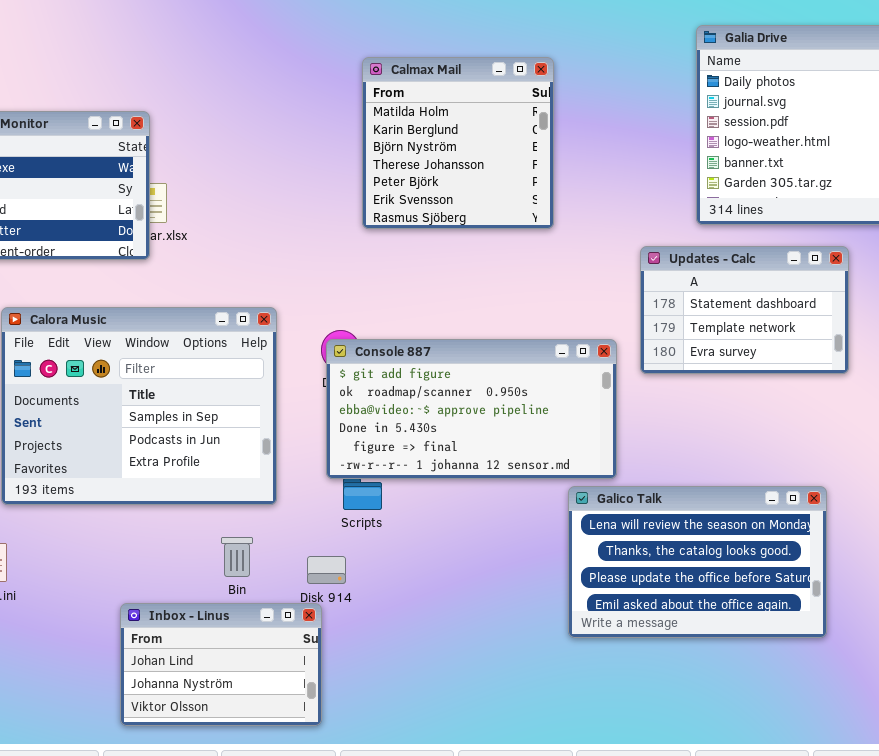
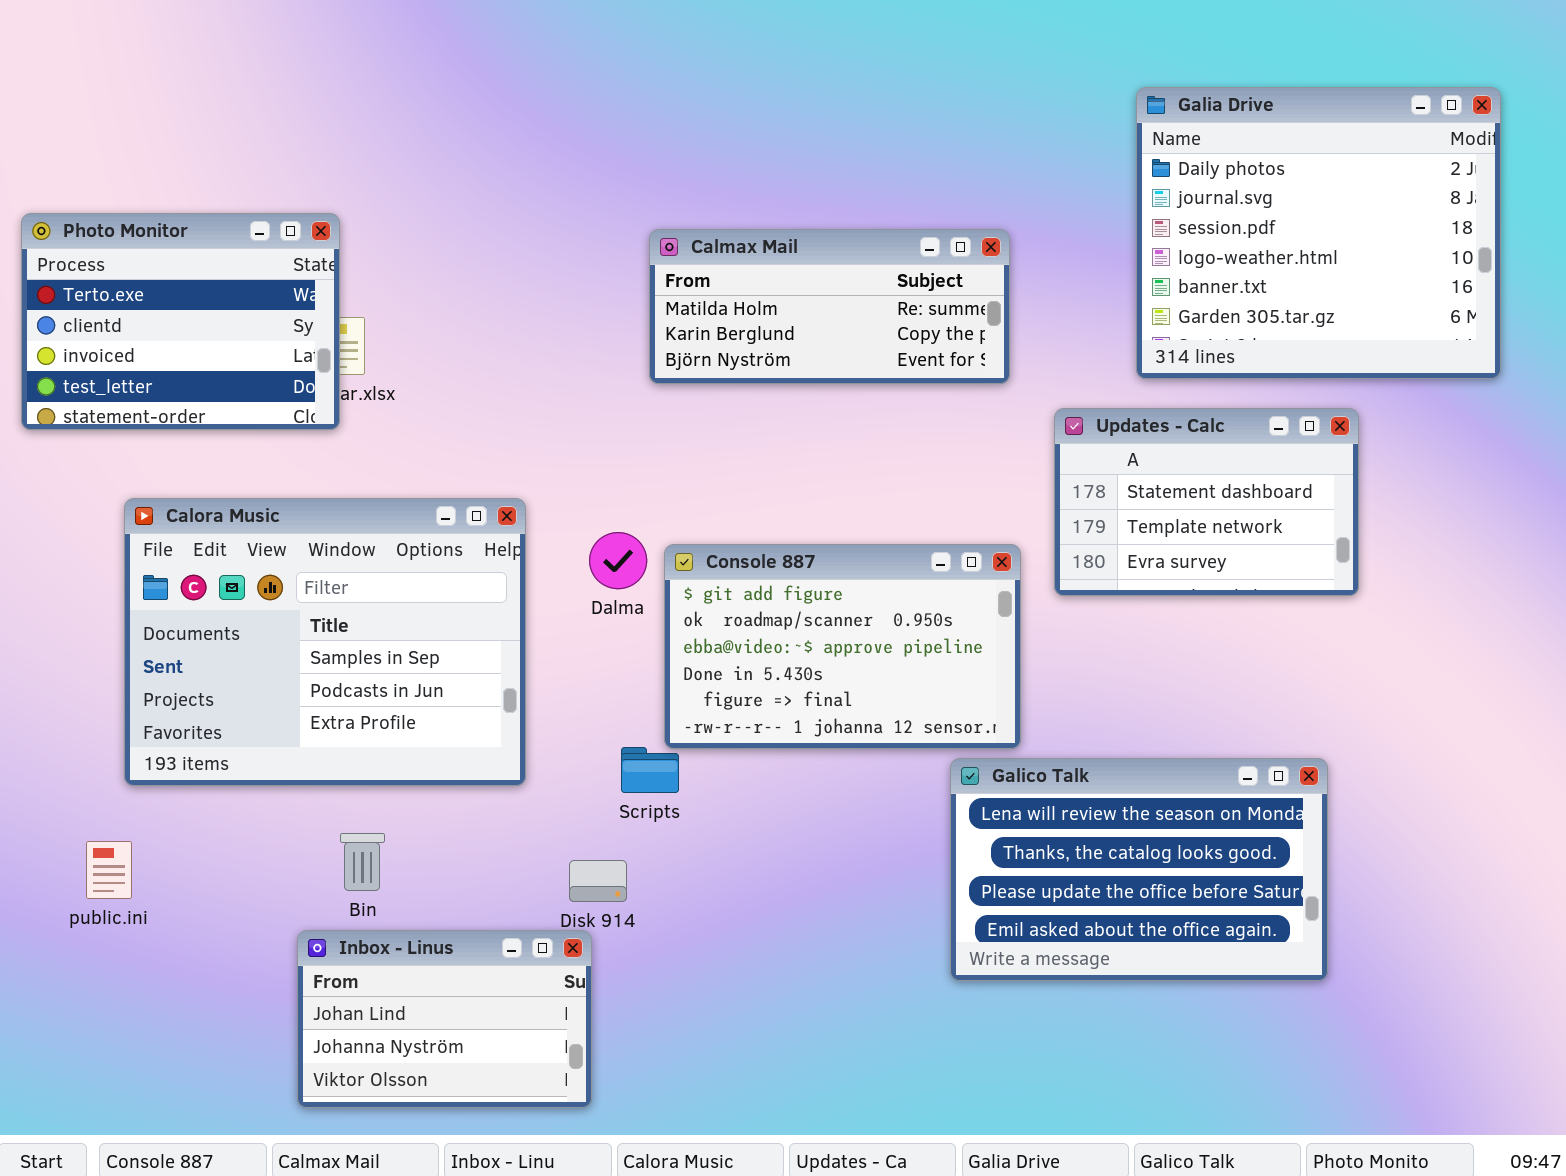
Calmax Mail: [362,57,554,229] -> [649,229,1010,384], resized
Console 887: [326,339,617,479] -> [664,544,1021,749], resized
Bin: [221,537,253,577] -> [340,833,385,891], moved

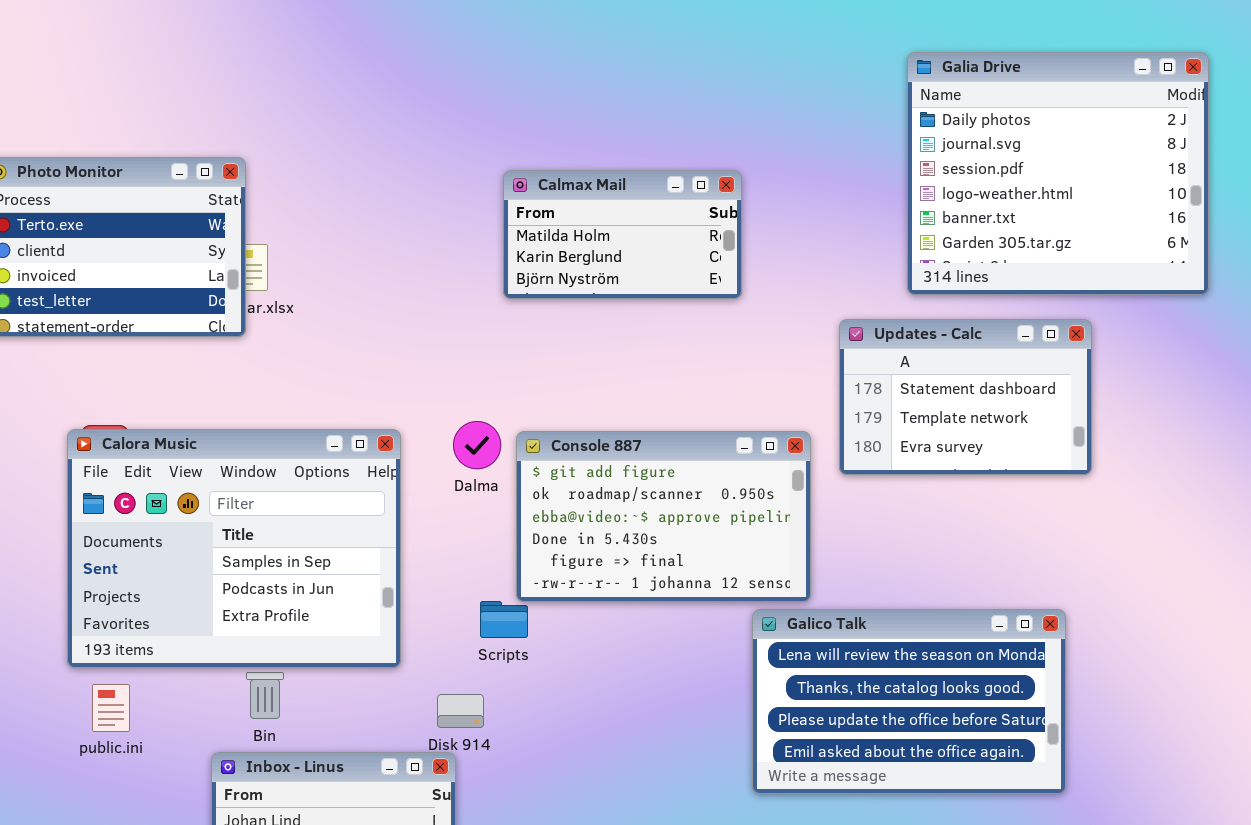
Calmax Mail: [649,229,1010,384] -> [503,170,742,299], resized
Calora Music: [124,498,526,786] -> [67,429,401,668], moved
public.ini: [86,841,132,899] -> [92,684,130,732], moved

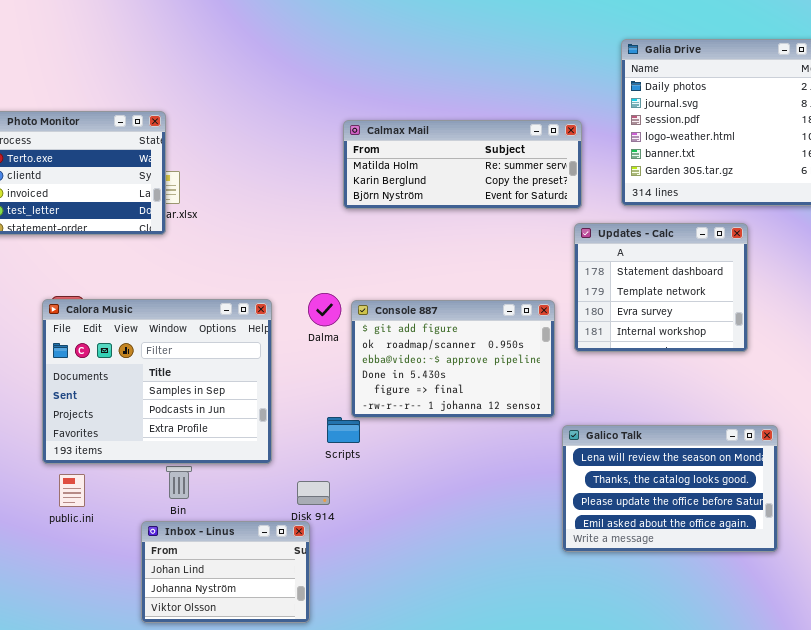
Calmax Mail: [503,170,742,299] -> [343,120,582,209], resized
Updates - Calc: [839,319,1092,475] -> [574,223,748,352], resized
Galico Talk: [752,609,1066,794] -> [562,425,778,552], moved

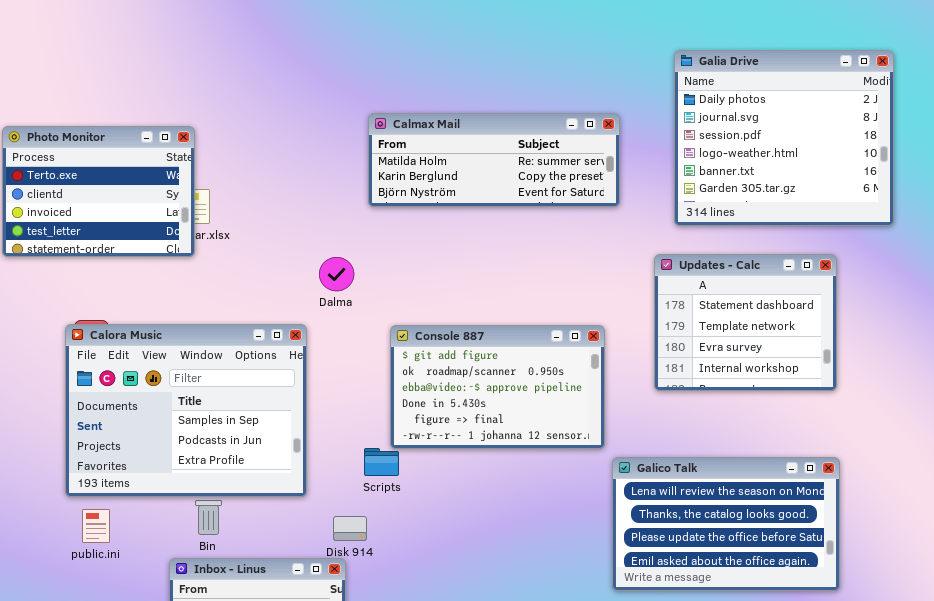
Calmax Mail: [343,120,582,209] -> [368,113,620,207], moved
Updates - Calc: [574,223,748,352] -> [654,254,837,391], moved
Dalma: [308,293,341,326] -> [319,257,354,291], moved

